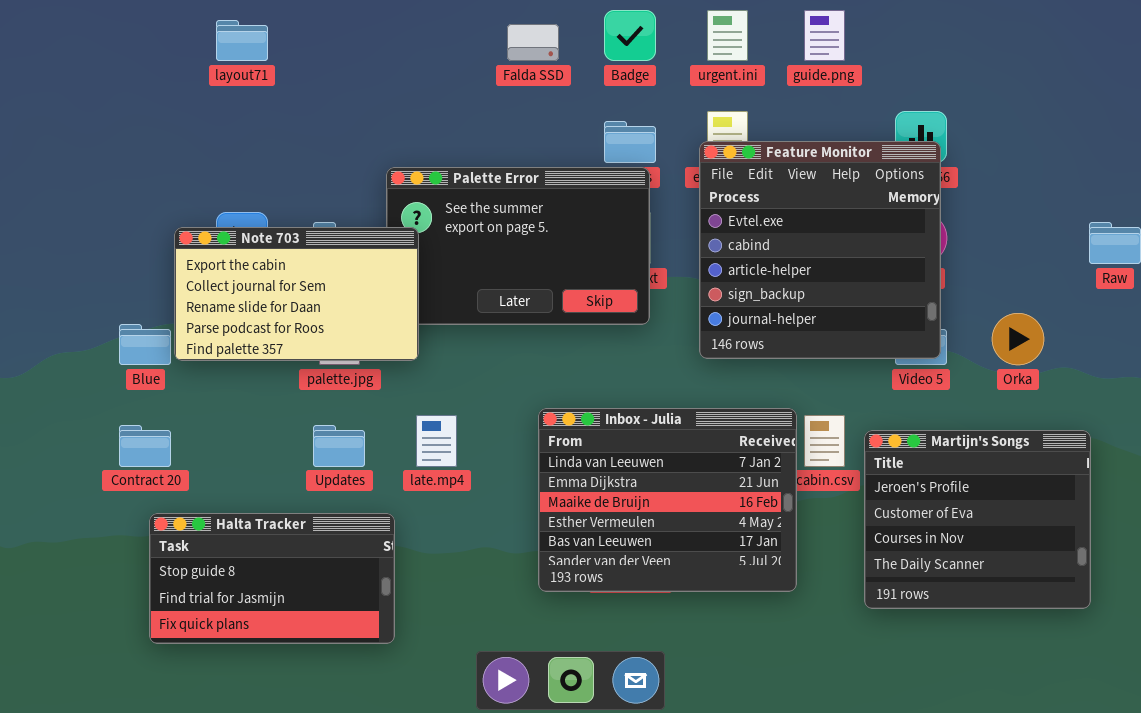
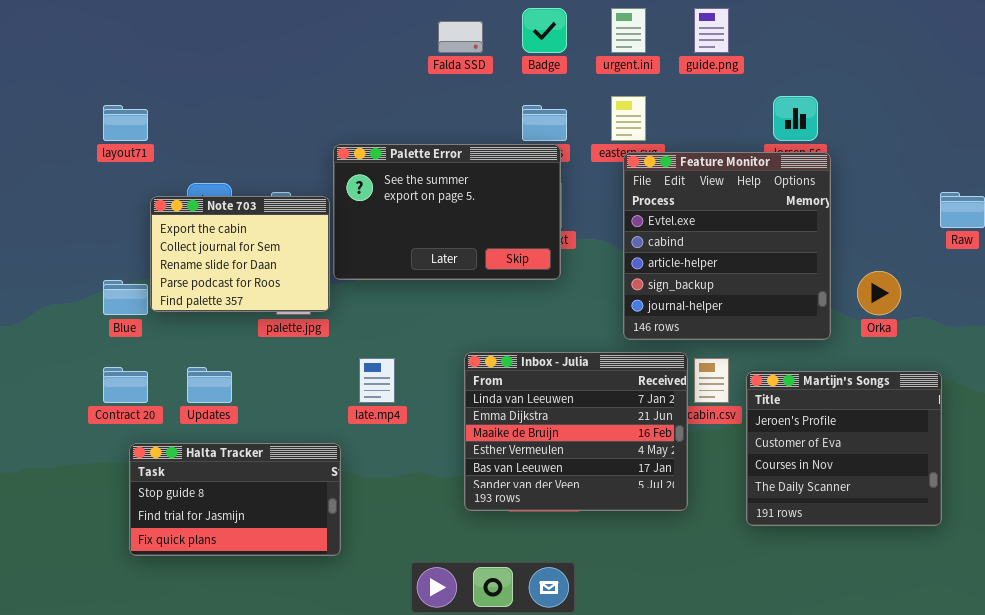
layout71: [216,20,268,61] -> [103,105,148,141], moved
Feature Monitor: [699,141,941,359] -> [623,152,831,340], moved
Note 703: [174,227,419,361] -> [150,196,330,312], resized
Updates: [313,425,365,467] -> [187,367,232,403], moved

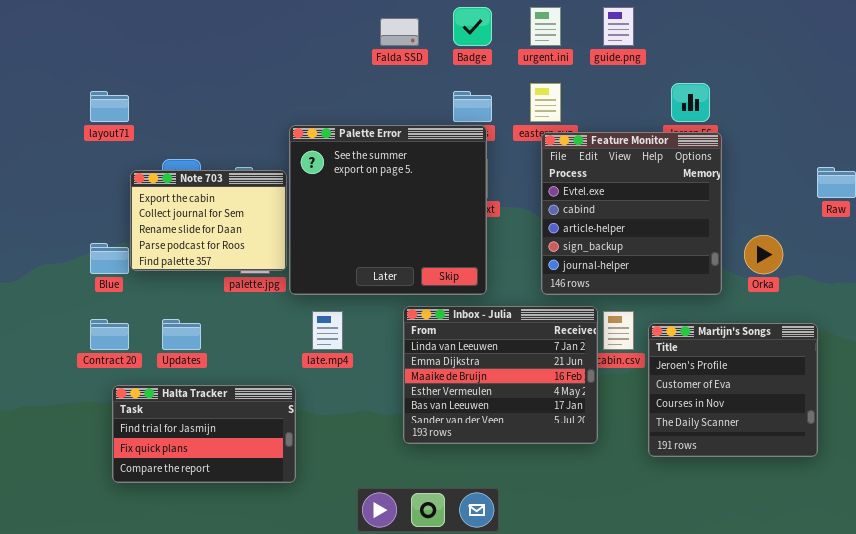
Palette Error: [333,144,561,280] -> [289,125,487,295], resized
Halta Tracker: [129,443,341,556] -> [112,385,296,483], scrolled down 1 row

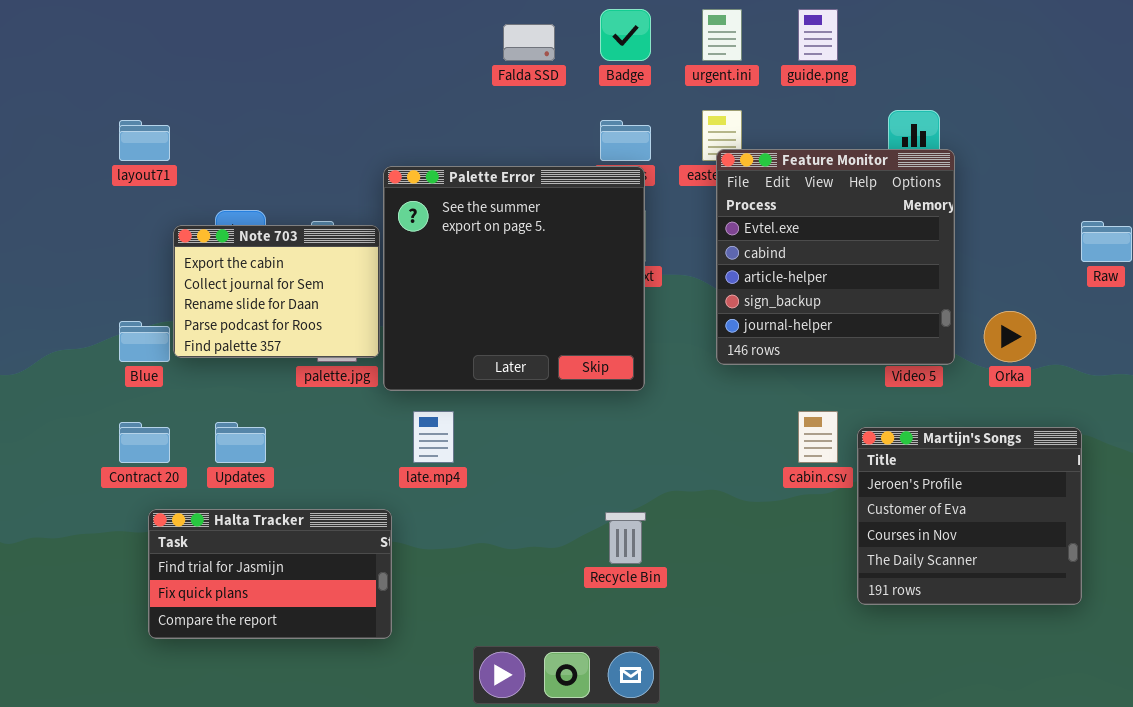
Feature Monitor: [541,132,722,295] -> [716,149,955,365], moved
Inbox - Julia: [403,306,598,444] -> none, closed

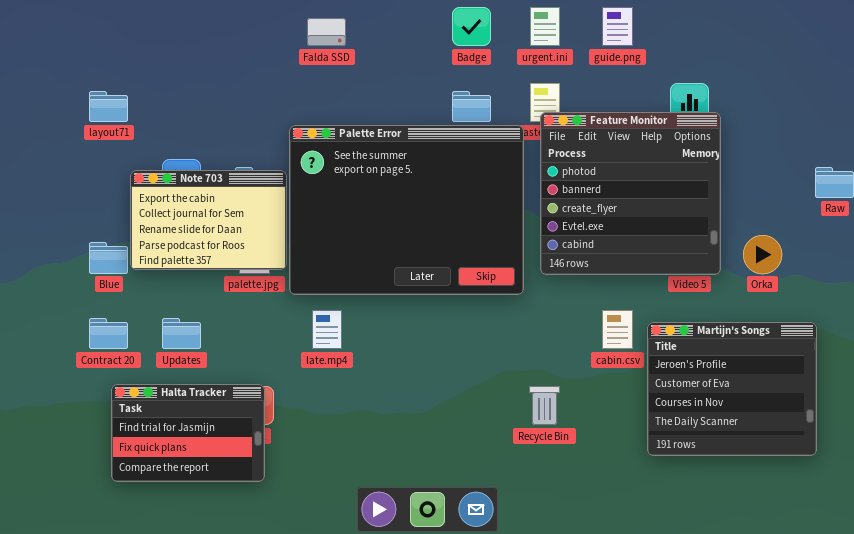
Falda SSD: [503,24,555,61] -> [307,18,346,46], moved
Feature Monitor: [716,149,955,365] -> [540,112,721,275], scrolled up 3 rows
Palette Error: [383,166,645,391] -> [289,125,524,295], resized
Halta Tracker: [148,509,392,639] -> [111,384,265,482], resized
Recycle Bin: [605,512,646,564] -> [529,386,560,425], moved

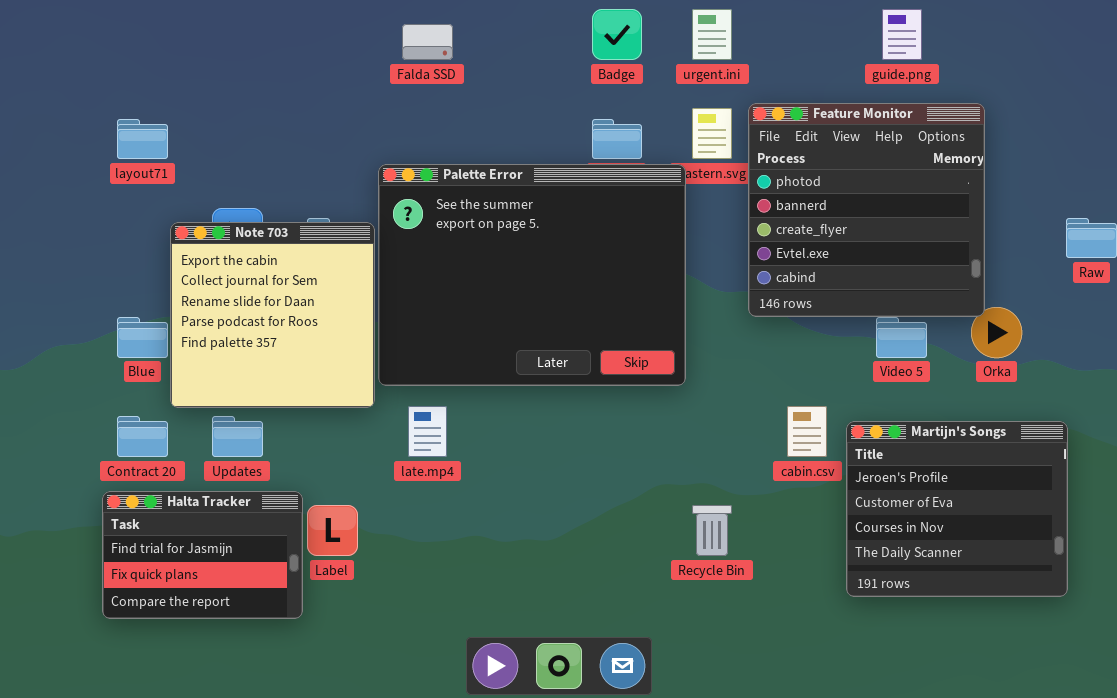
guide.png: [602,7,633,46] -> [882,9,922,60], moved
Feature Monitor: [540,112,721,275] -> [748,103,985,317], moved
Note 703: [130,170,287,270] -> [170,222,375,408], resized
Halta Tracker: [111,384,265,482] -> [102,491,303,619], moved

